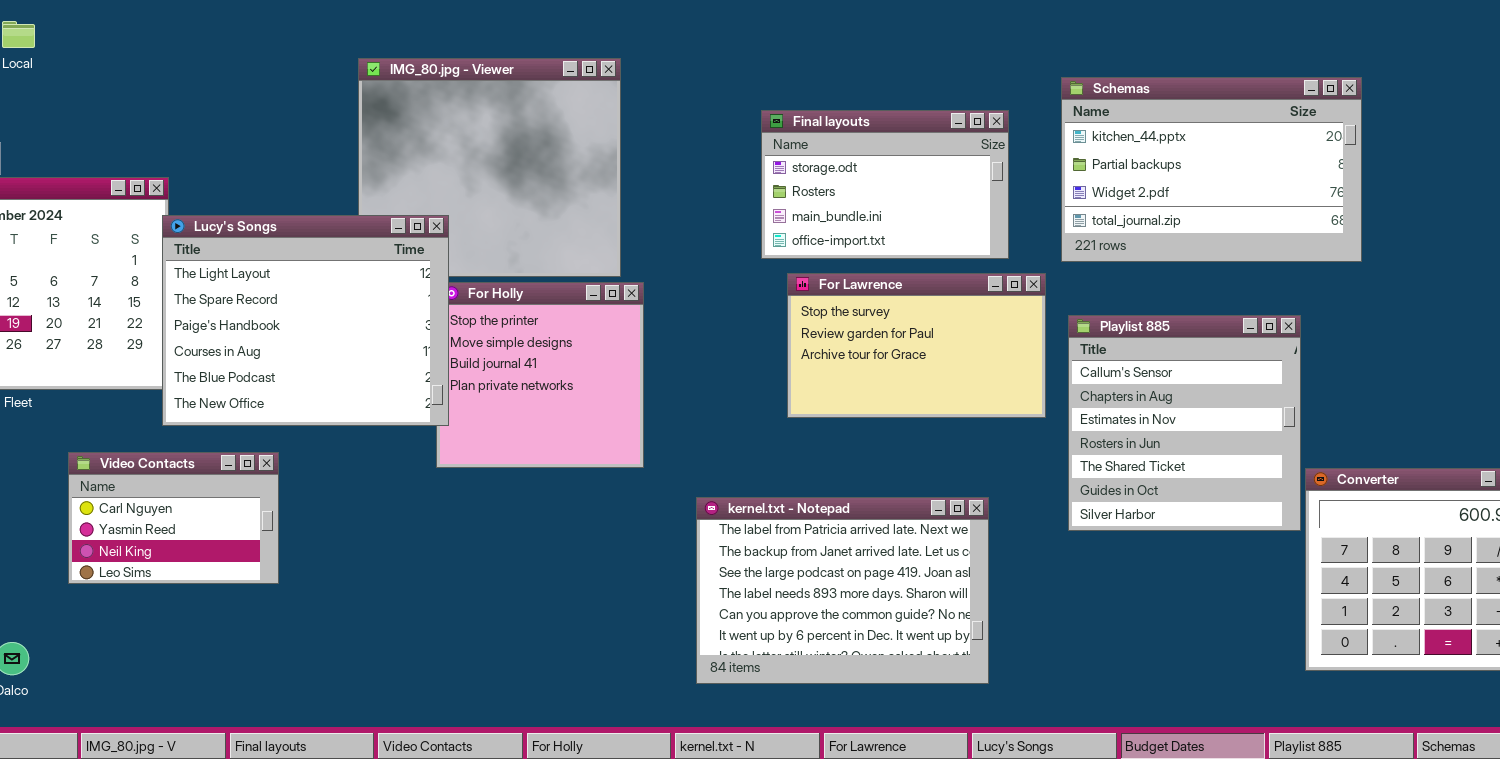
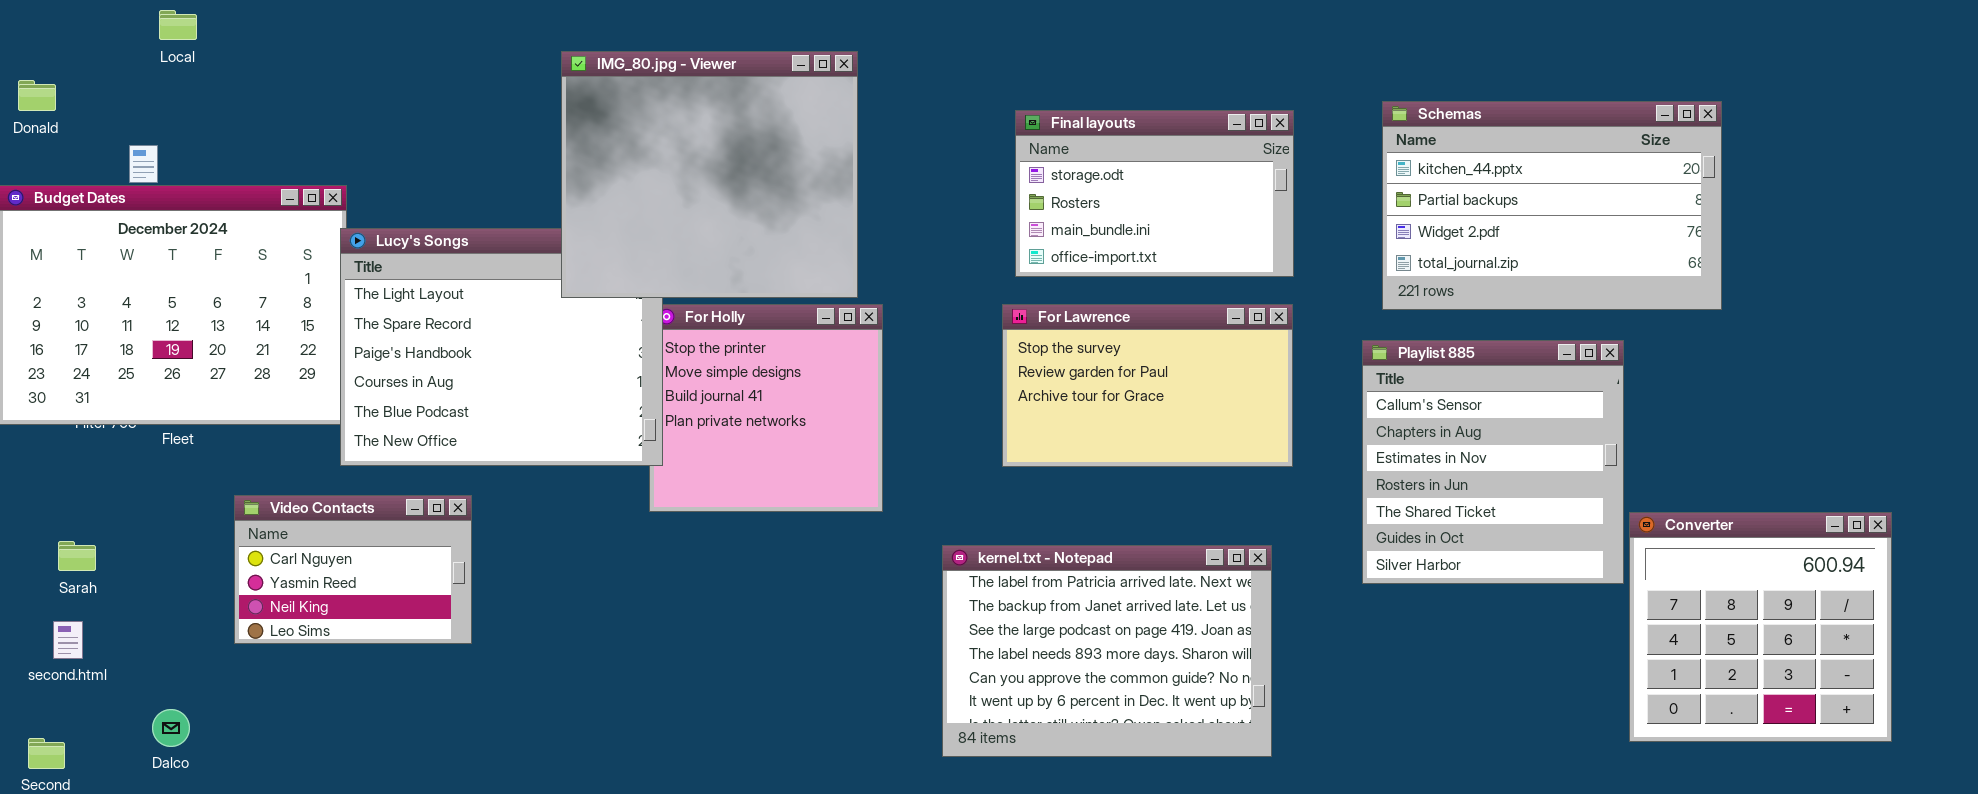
IMG_80.jpg - Viewer: [358,58,621,277] -> [561,51,858,298], raised
Schemas: [1061,77,1362,262] -> [1382,101,1722,310], moved
For Lawrence: [787,273,1046,418] -> [1002,304,1293,467], moved

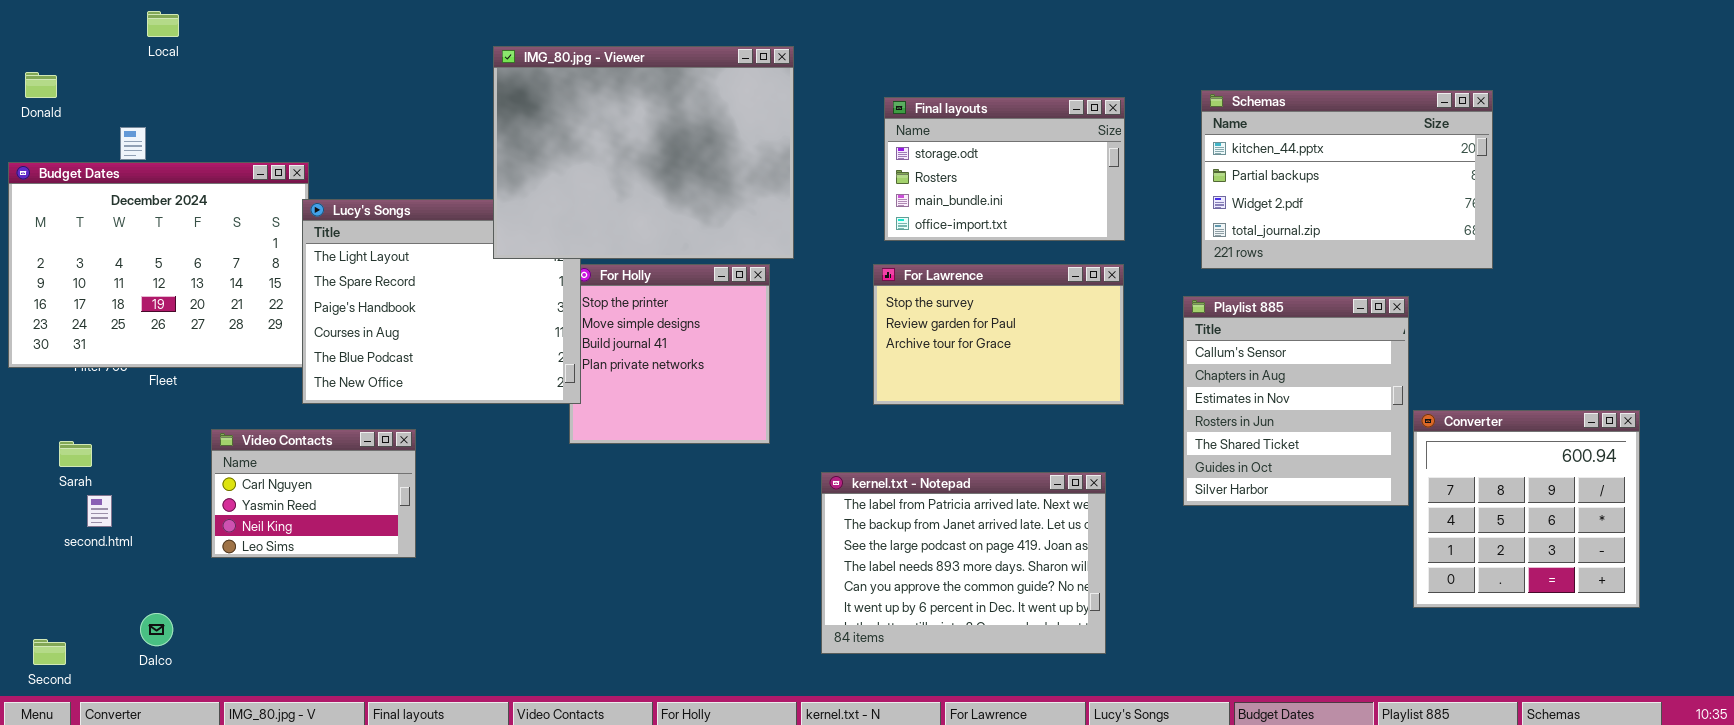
IMG_80.jpg - Viewer: [561,51,858,298] -> [493,46,794,259], resized
Converter: [1629,512,1892,742] -> [1413,410,1640,608], moved
Sarah: [58,541,96,571] -> [59,441,92,467], moved
second.html: [53,621,83,659] -> [87,495,112,527], moved

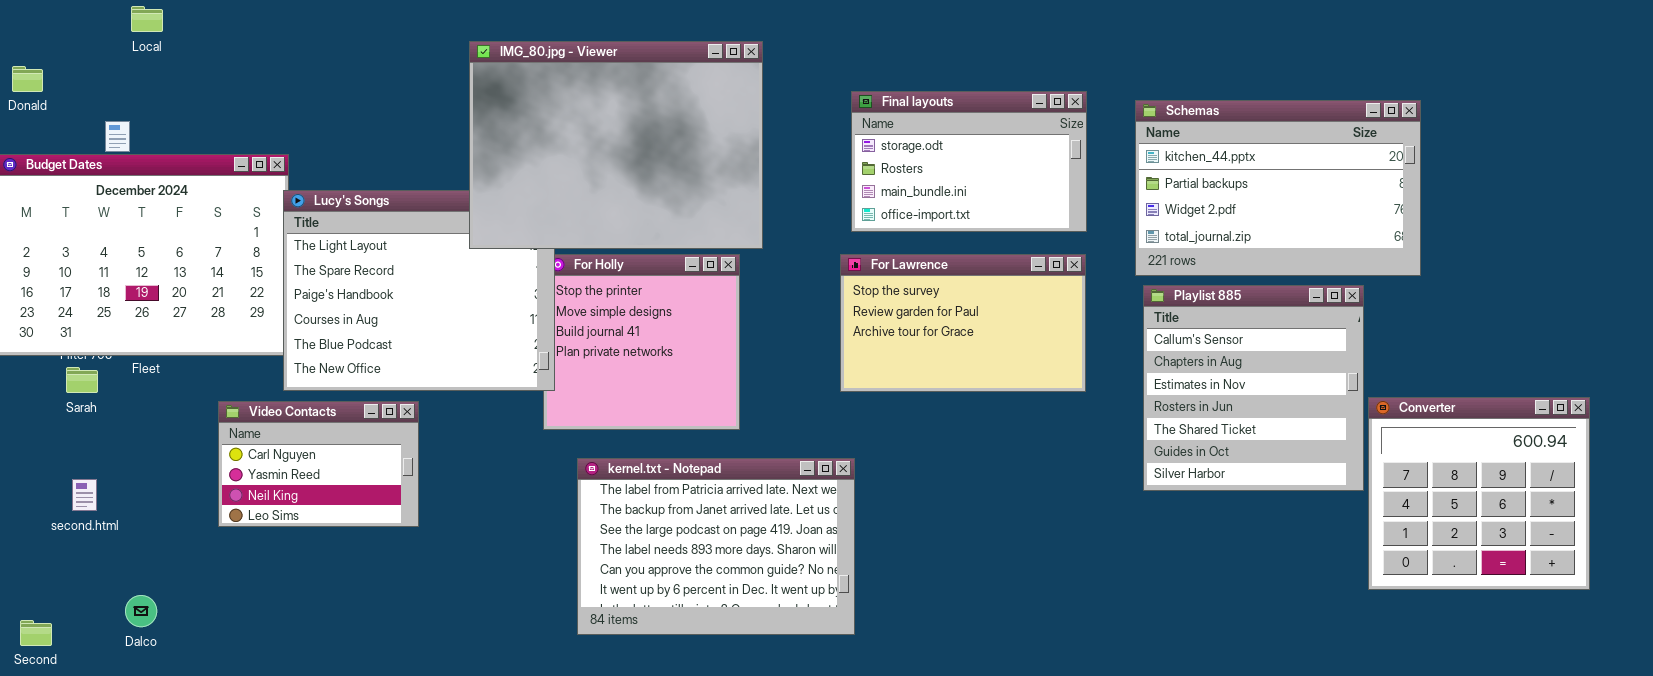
Schemas: [1201,90,1493,269] -> [1135,100,1421,276], moved
Video Contacts: [211,429,416,558] -> [218,401,419,527], moved
Sarah: [59,441,92,467] -> [66,367,98,393], moved
kernel.txt - Notepad: [821,472,1106,654] -> [577,458,855,635], moved

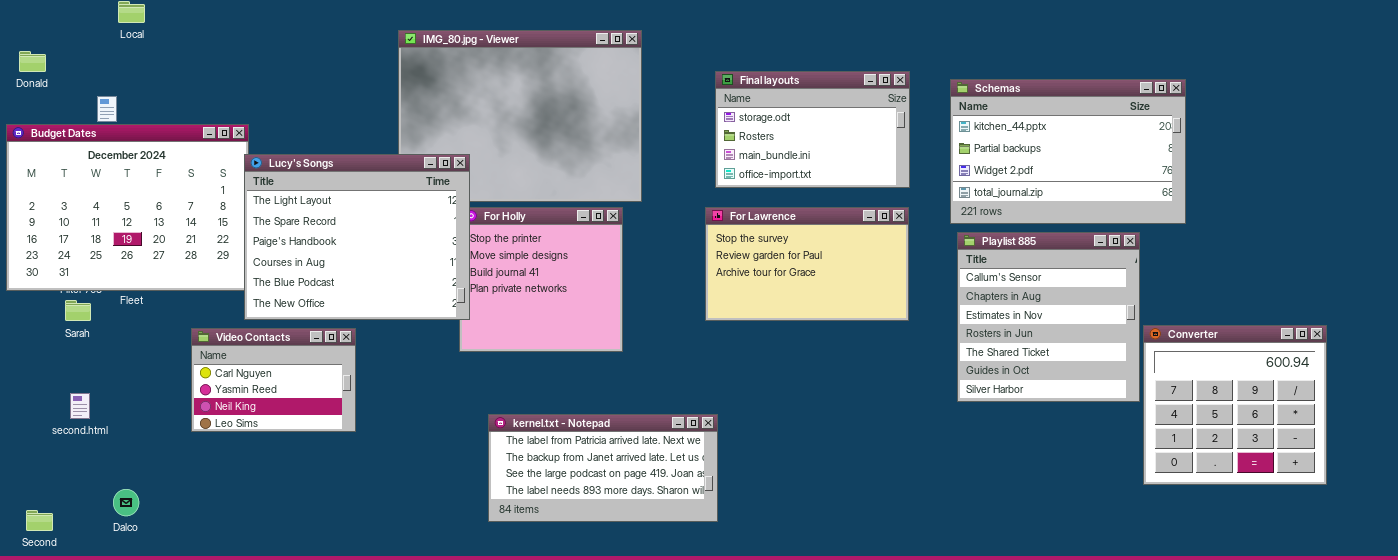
Lucy's Songs: [283,190,555,391] -> [244,154,470,320], raised
kernel.txt - Notepad: [577,458,855,635] -> [488,414,718,522], resized

